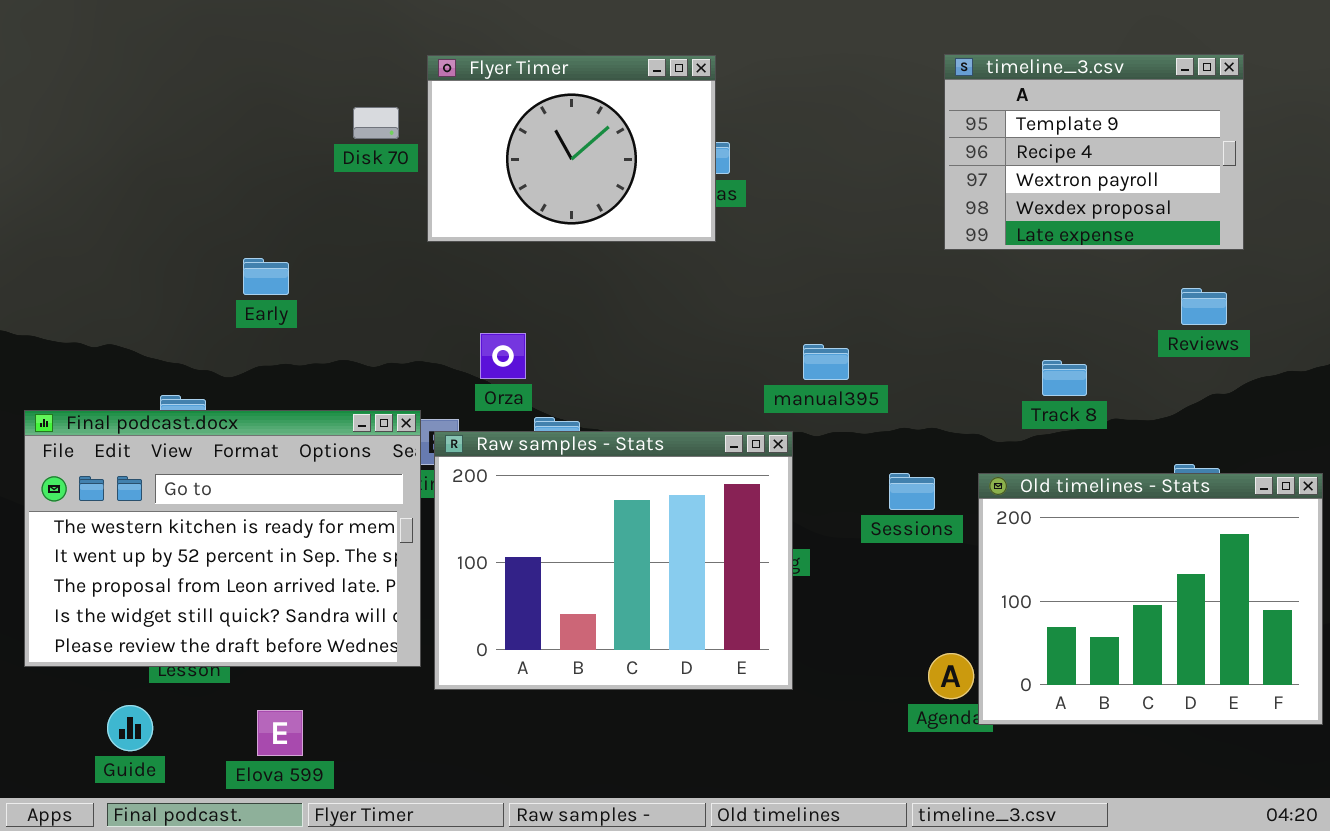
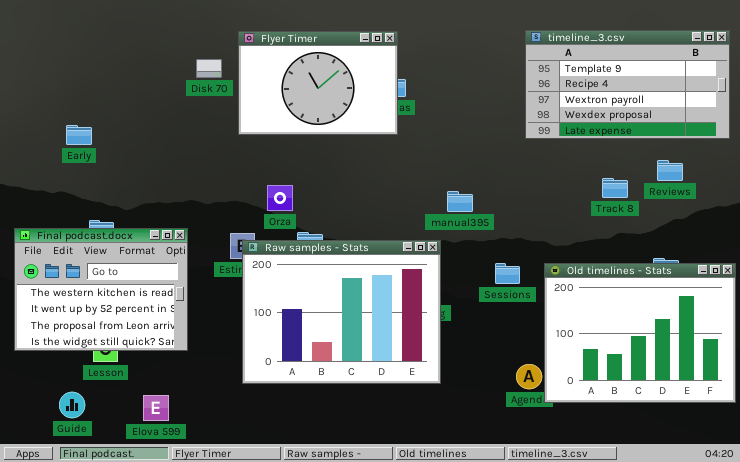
timeline_3.csv: [944,54,1244,250] -> [525,30,730,139], resized
Early: [243,258,289,295] -> [66,125,92,145], moved
Track 8: [1042,360,1087,396] -> [602,178,628,198], moved
Final podcast.docx: [24,410,421,667] -> [14,228,188,351], resized

